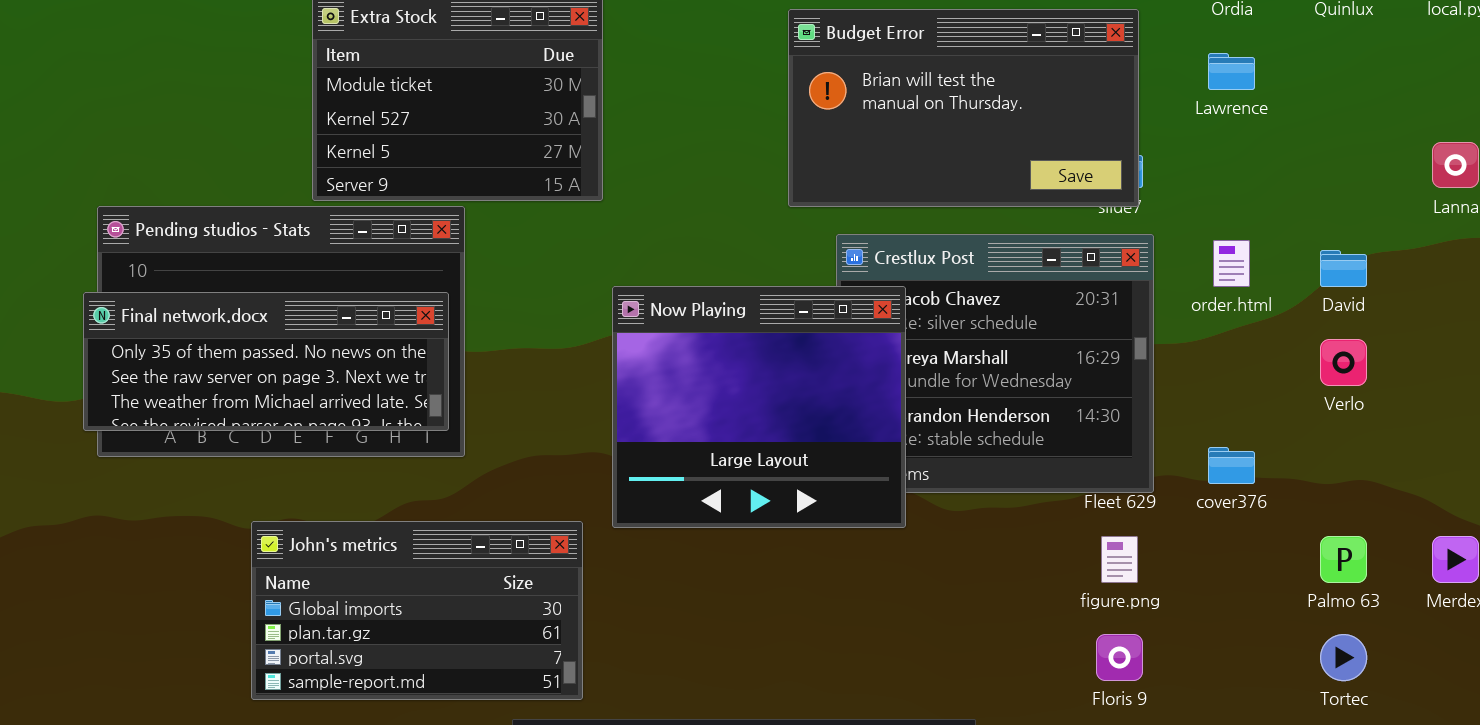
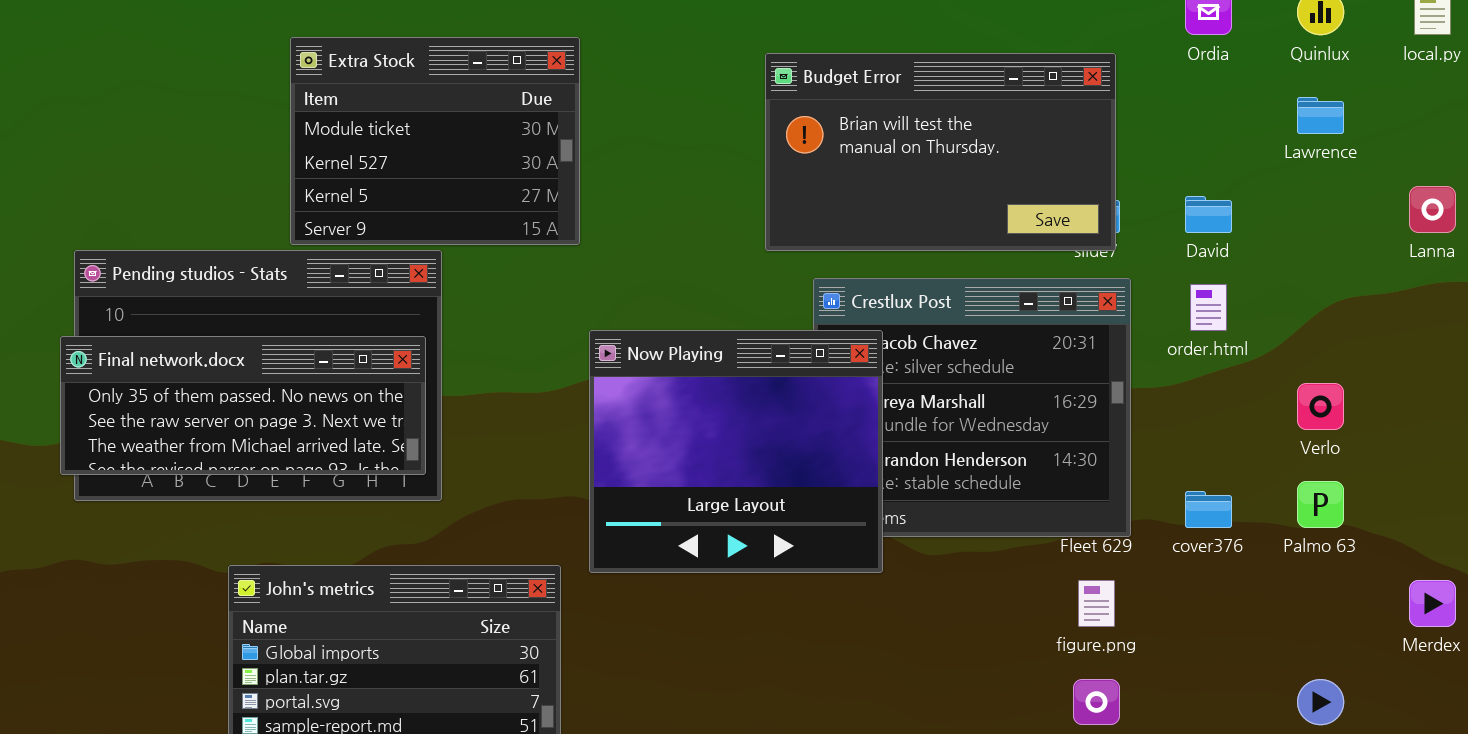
Lawrence: [1208,53,1255,90] -> [1297,97,1344,134], moved
David: [1320,250,1367,287] -> [1185,196,1232,233], moved
Palmo 63: [1320,536,1367,583] -> [1297,481,1344,528], moved

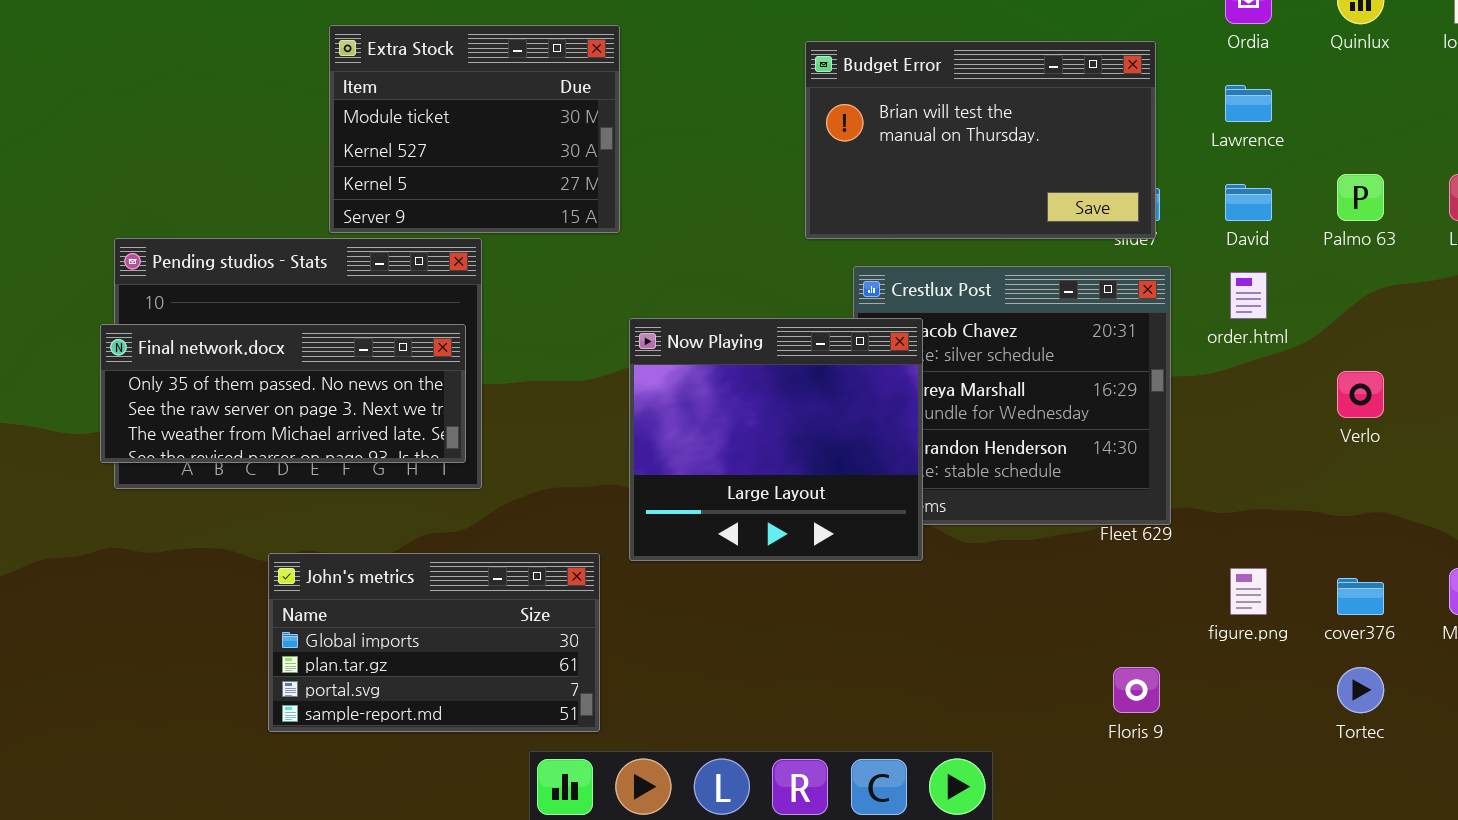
Lawrence: [1297,97,1344,134] -> [1225,85,1272,122], moved
Palmo 63: [1297,481,1344,528] -> [1337,174,1384,221], moved
cover376: [1185,491,1232,528] -> [1337,578,1384,615], moved
figure.png: [1078,580,1115,627] -> [1230,568,1267,615], moved

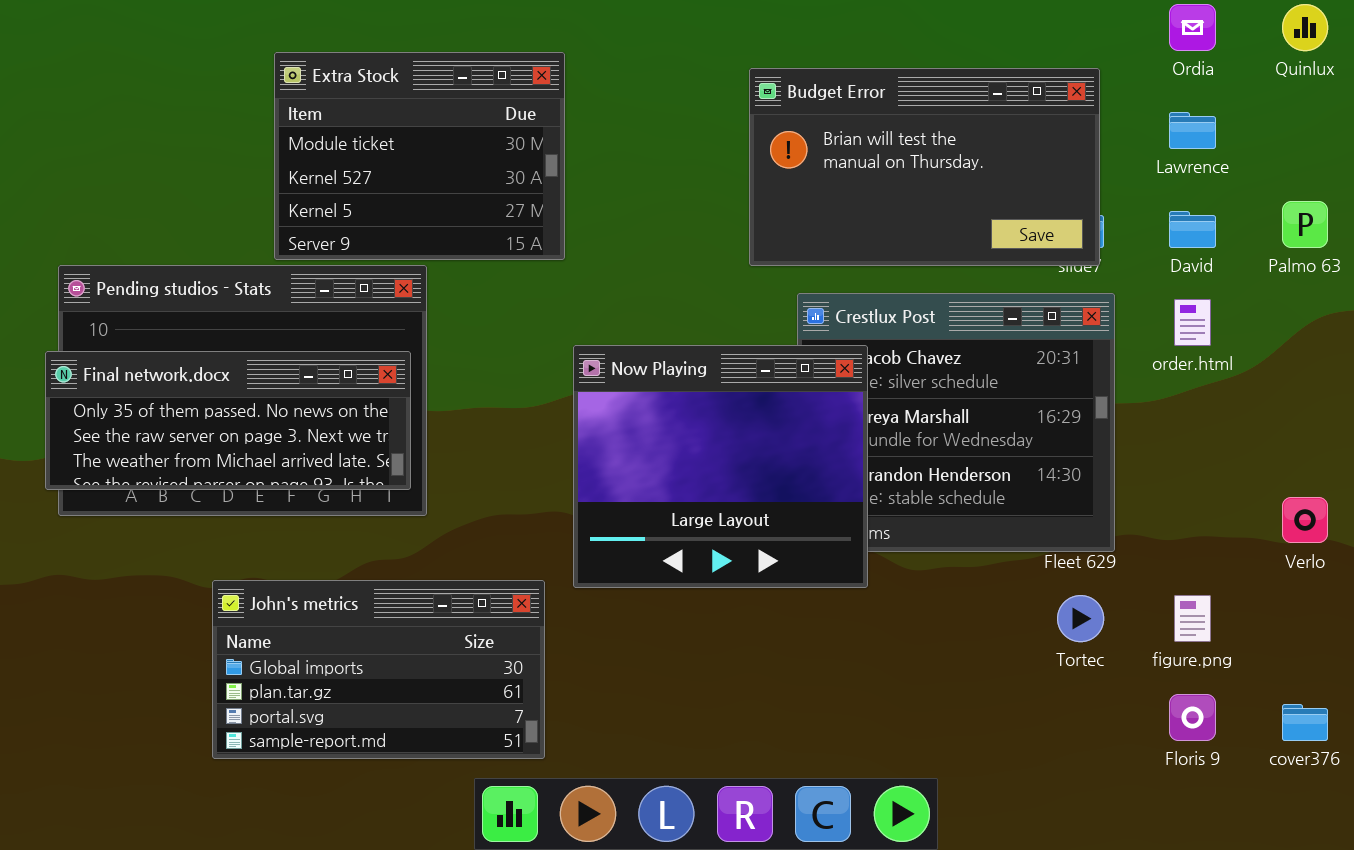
Verlo: [1337,371,1384,418] -> [1282,497,1328,543], moved
cover376: [1337,578,1384,615] -> [1282,704,1328,741], moved
Floris 9: [1113,667,1160,713] -> [1169,694,1216,741], moved
Tortec: [1337,667,1384,713] -> [1057,595,1104,642], moved

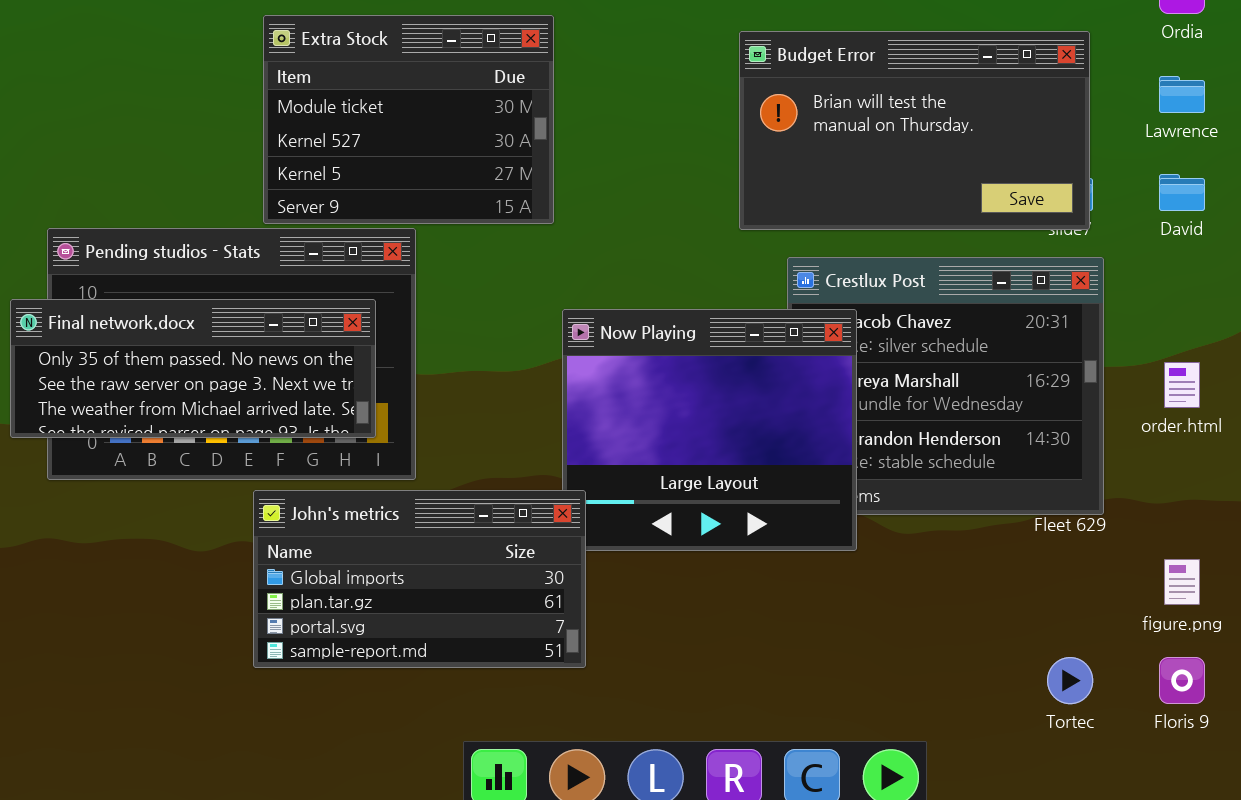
order.html: [1174,299,1211,346] -> [1164,362,1200,408], moved
Final network.docx: [45,351,411,490] -> [10,299,376,438], moved
John's metrics: [212,580,545,759] -> [253,490,586,668], moved
Tortec: [1057,595,1104,642] -> [1047,657,1093,704], moved

